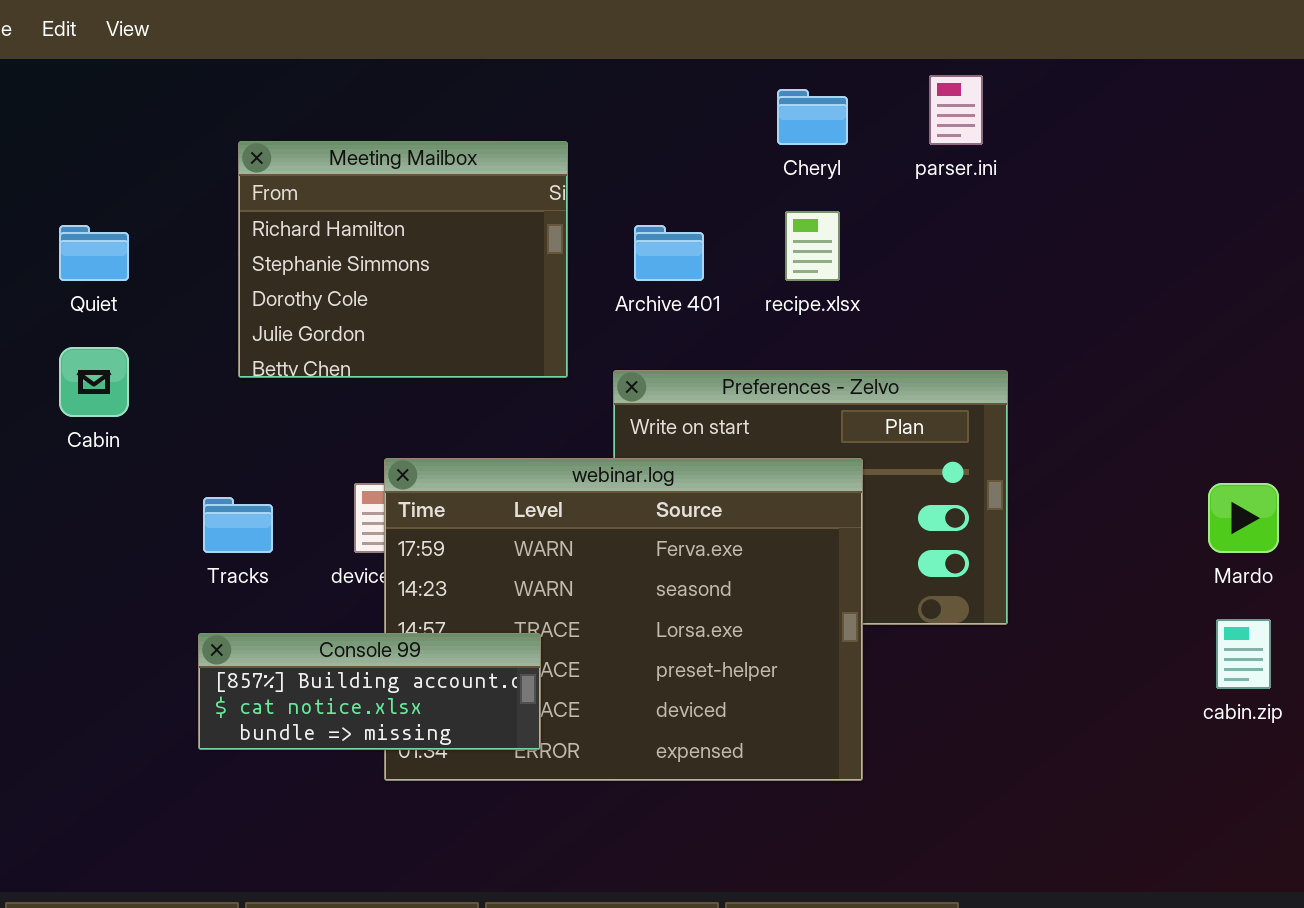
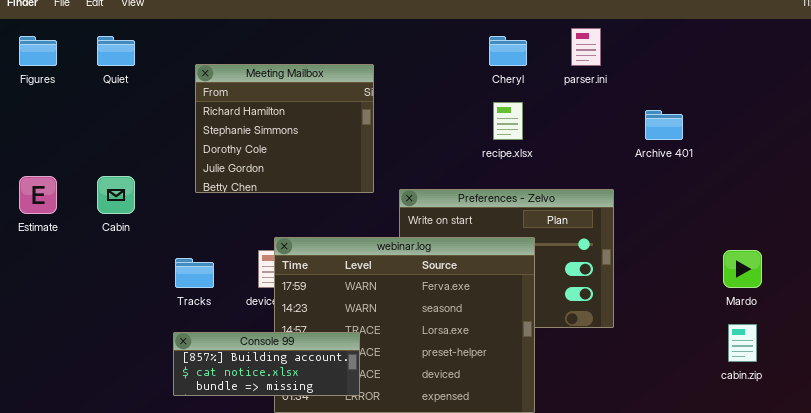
Quiet: [59,225,129,281] -> [97,36,135,66], moved
Archive 401: [634,225,704,281] -> [645,110,683,140], moved

